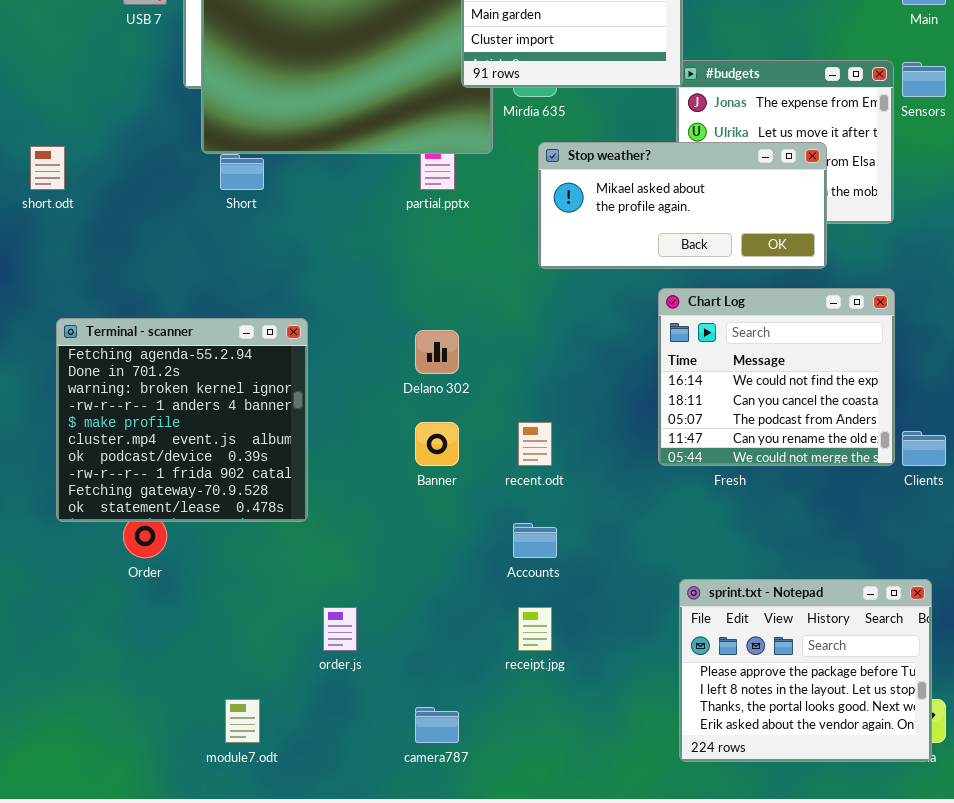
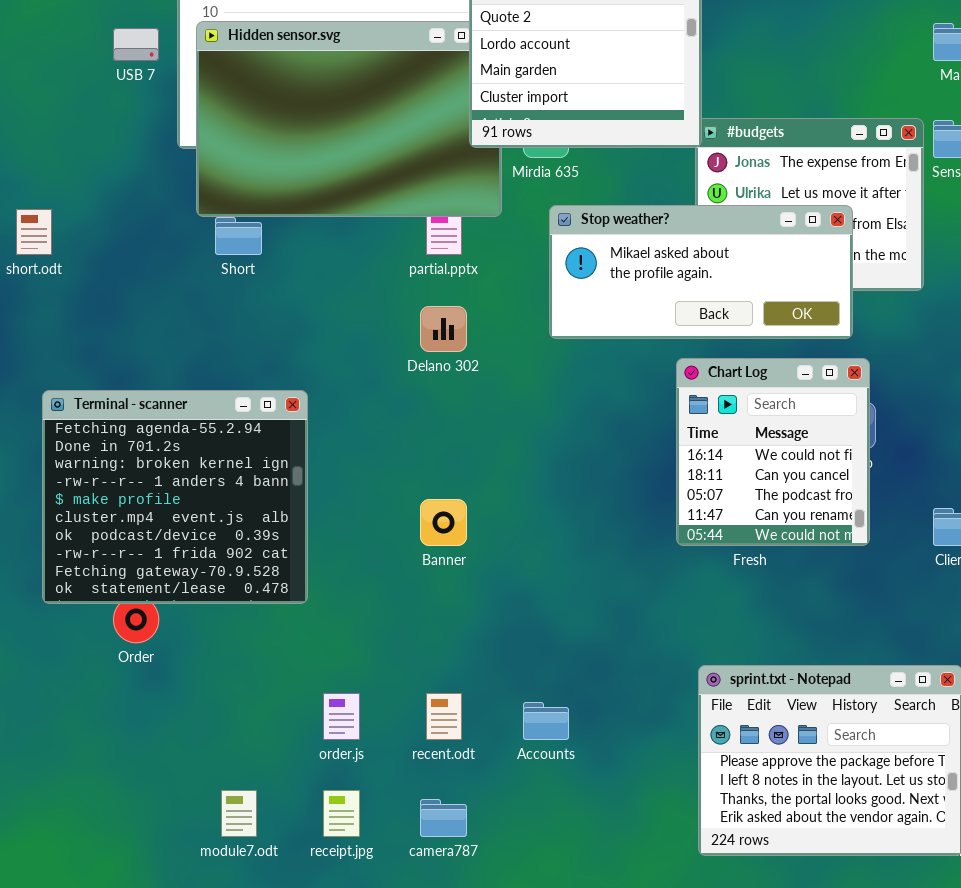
Chart Log: [658,288,895,466] -> [676,358,870,546], resized
Delano 302: [415,330,459,374] -> [420,306,467,352], moved
recent.odt: [518,422,552,466] -> [426,693,462,740], moved
Accounts: [513,523,557,558] -> [523,702,569,740], moved
receipt.jpg: [518,607,552,651] -> [323,790,360,837], moved

